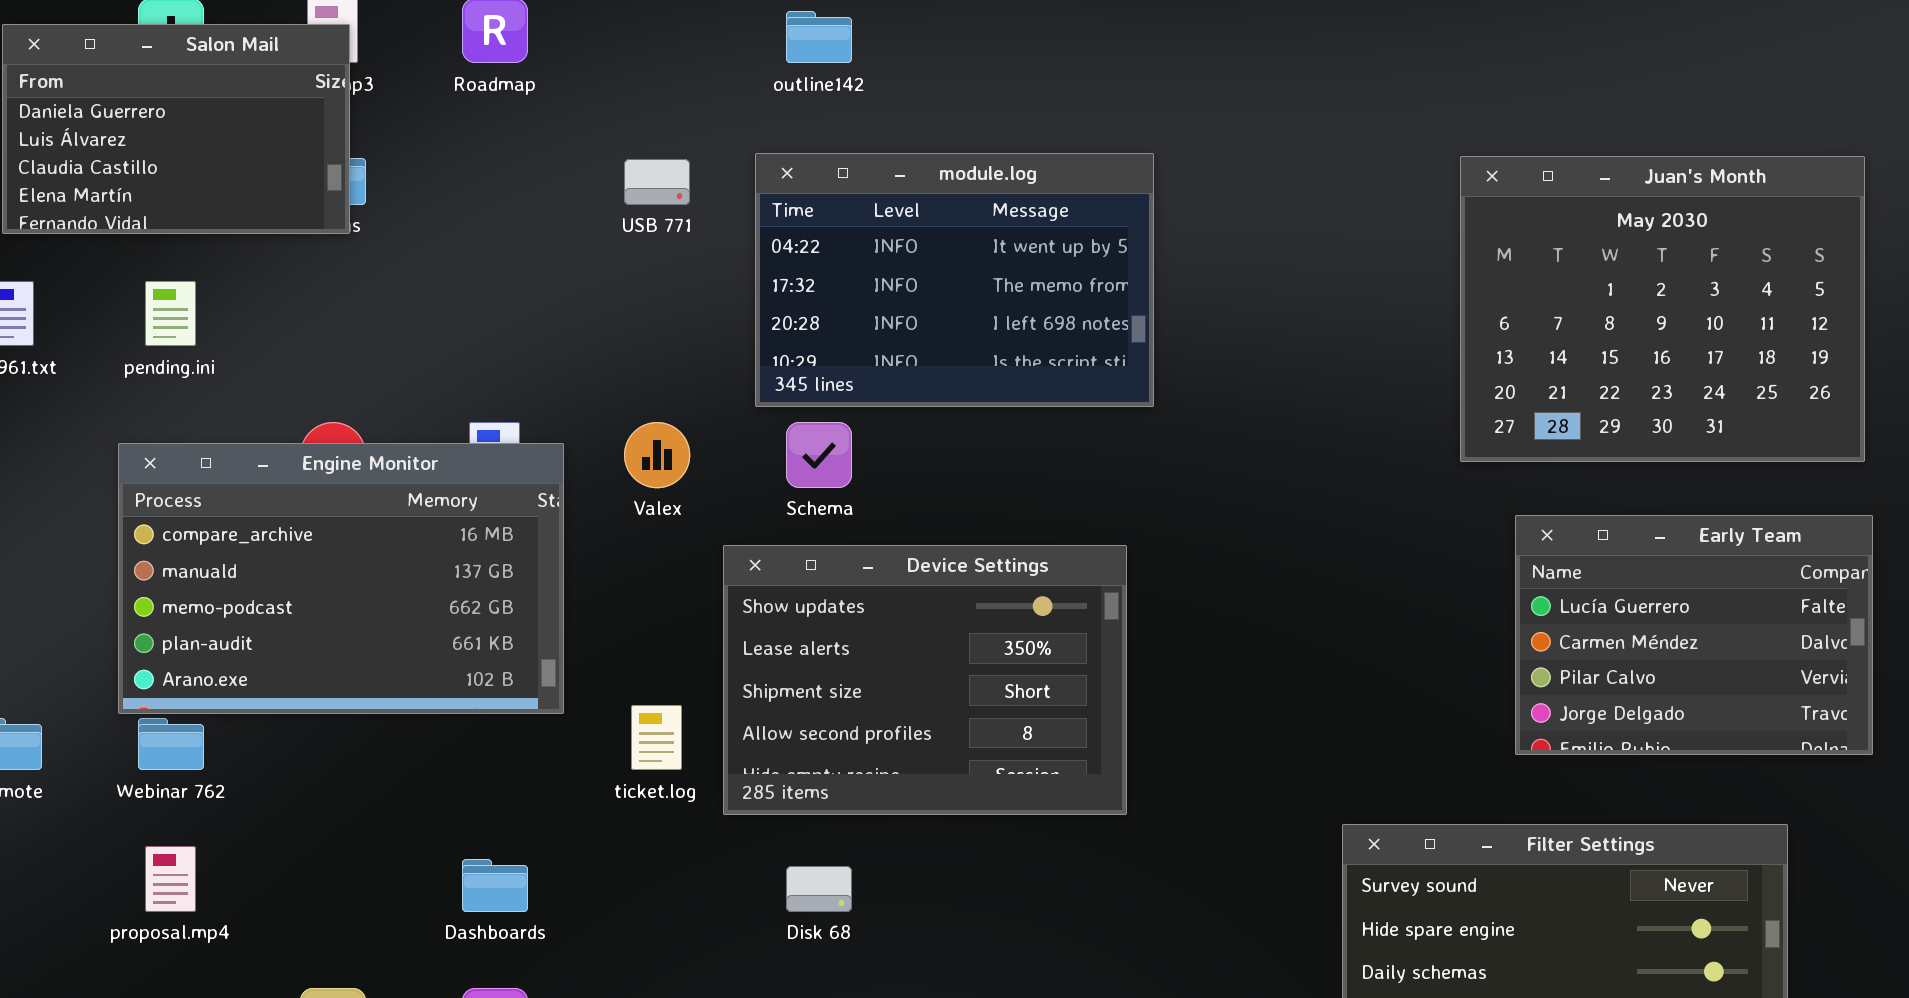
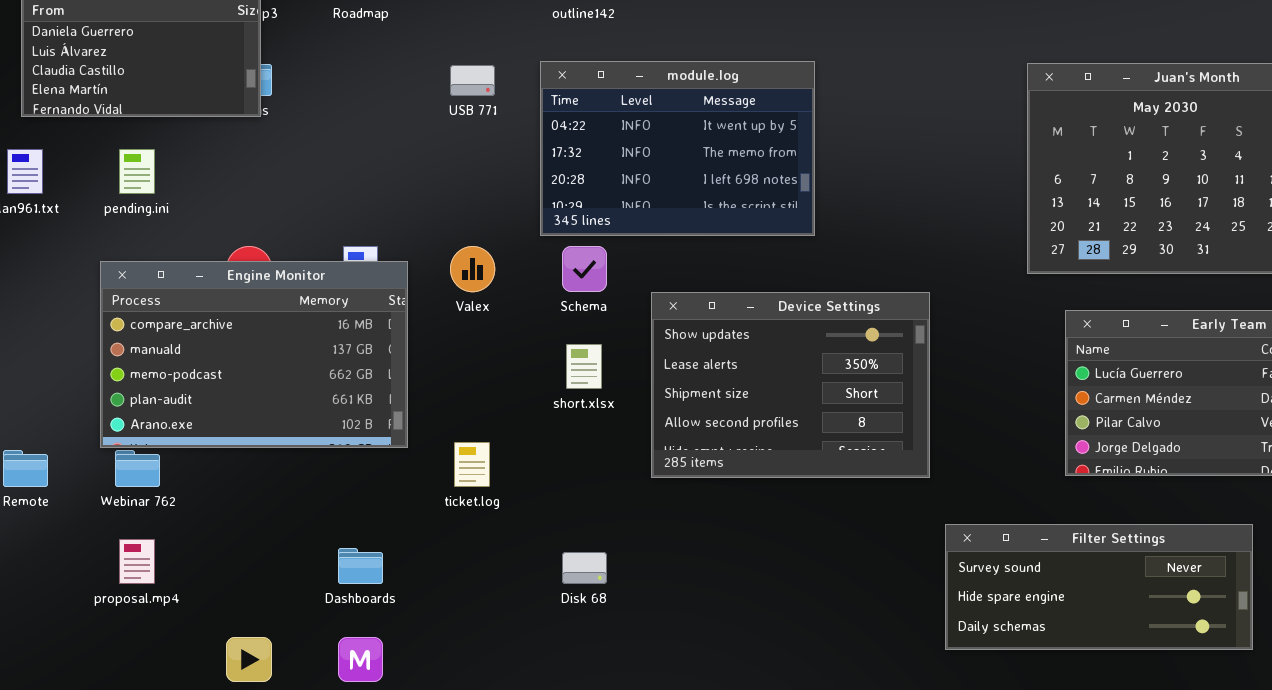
Device Settings: [723,545,1127,815] -> [651,292,930,478], moved

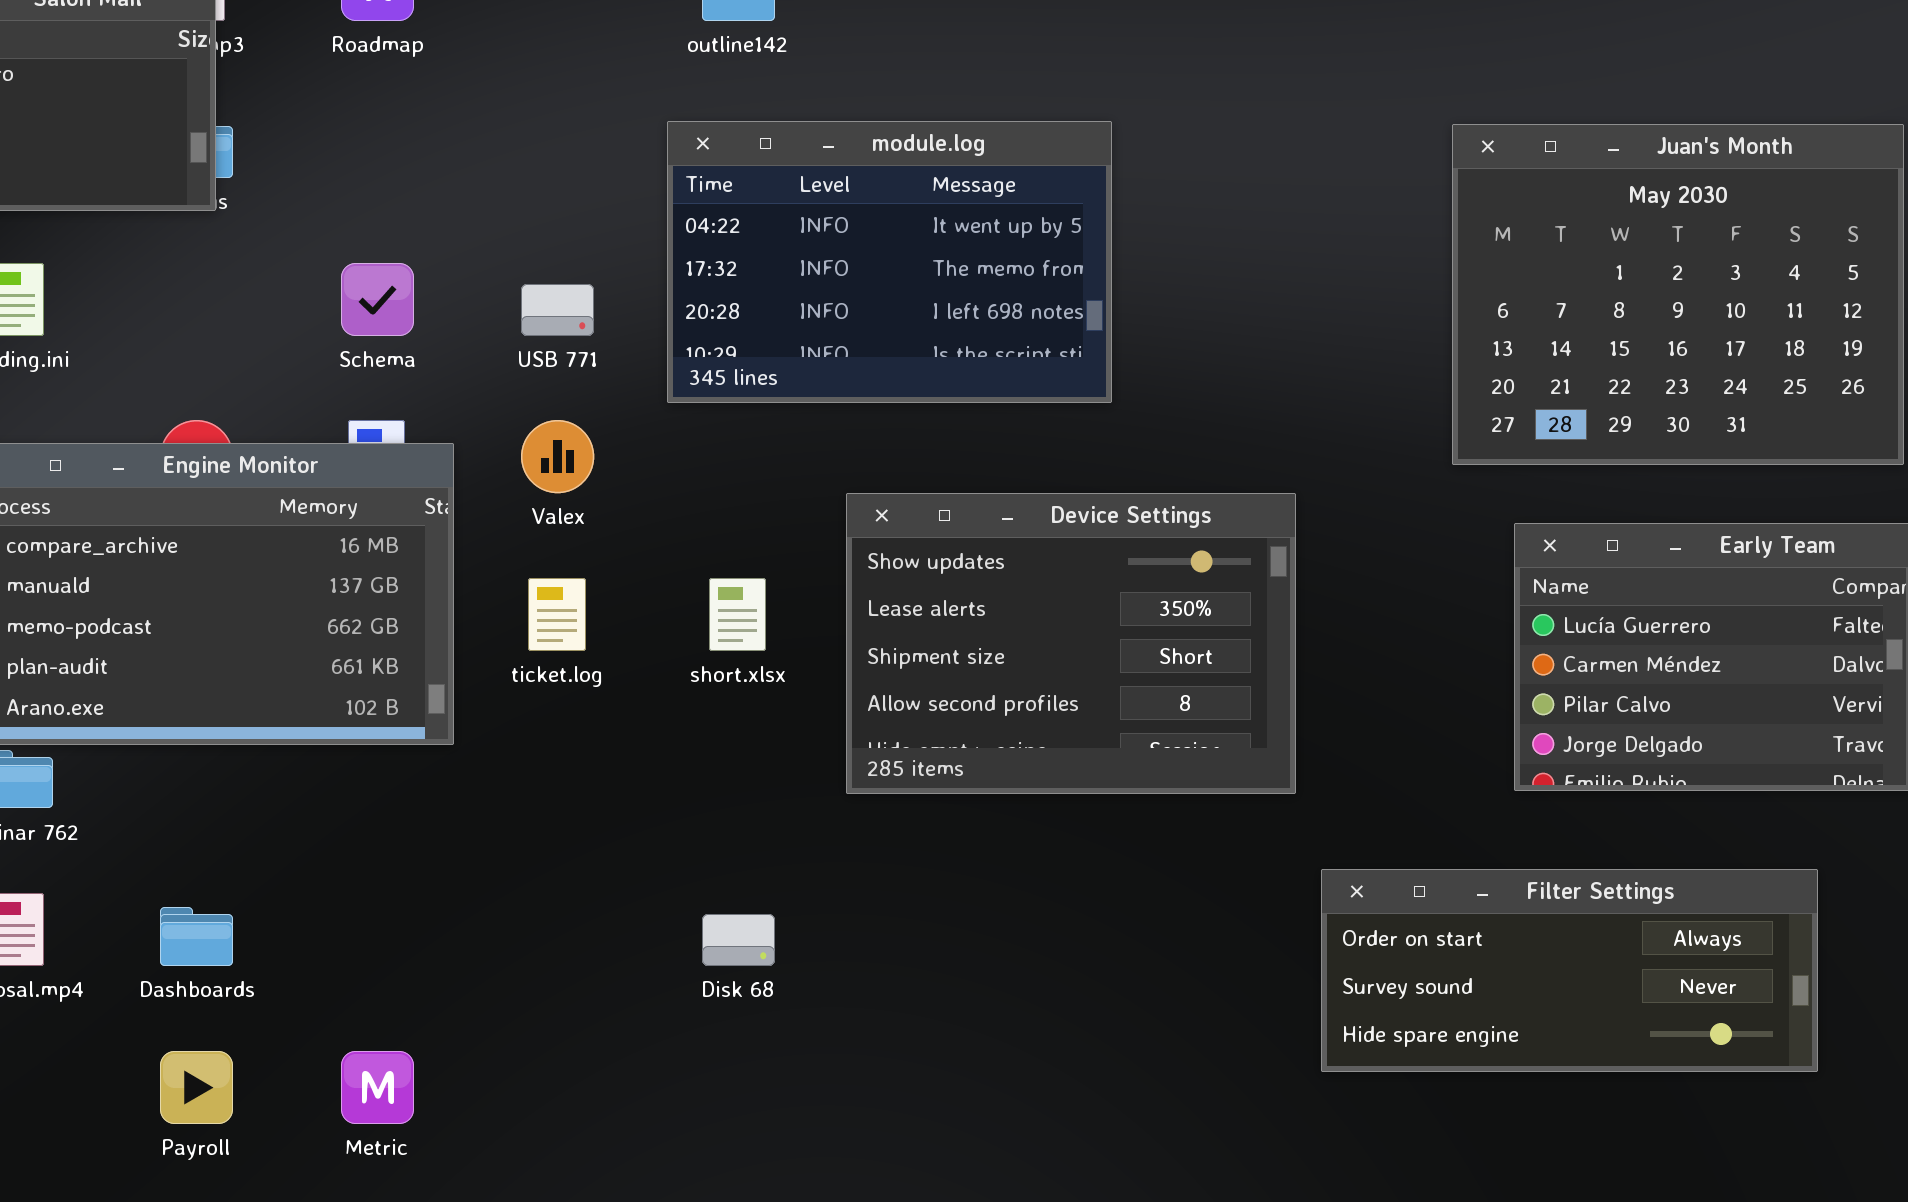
USB 771: [450,65,495,96] -> [521,284,594,336], moved
Schema: [562,246,607,292] -> [341,263,414,336], moved
ticket.log: [454,442,490,487] -> [528,578,586,651], moved
Filter Settings: [945,524,1253,650] -> [1321,869,1818,1072], scrolled up 1 row
Dashboards: [338,548,383,584] -> [160,907,233,966], moved

